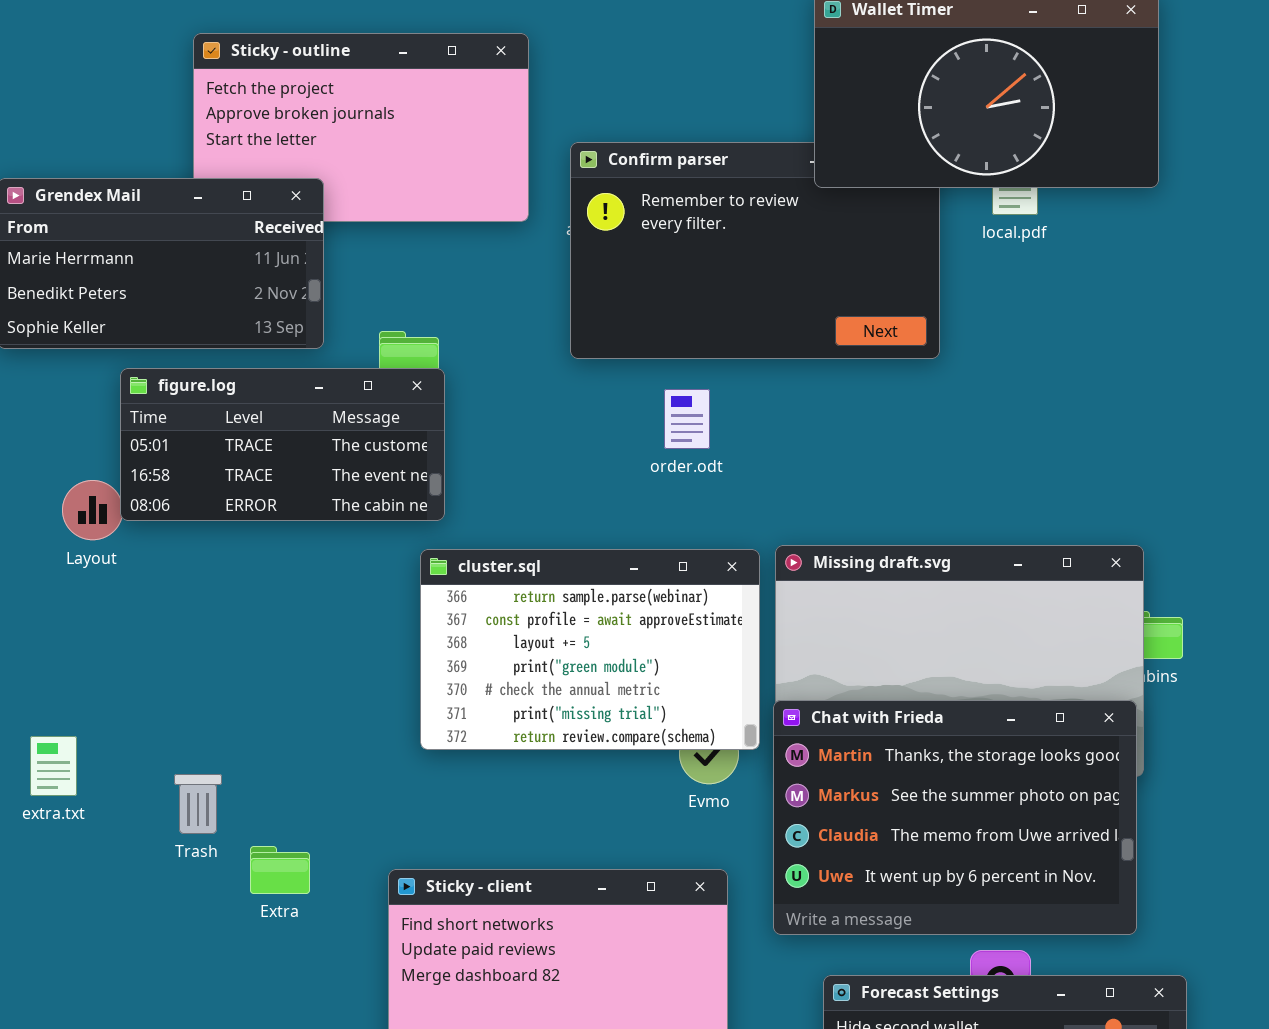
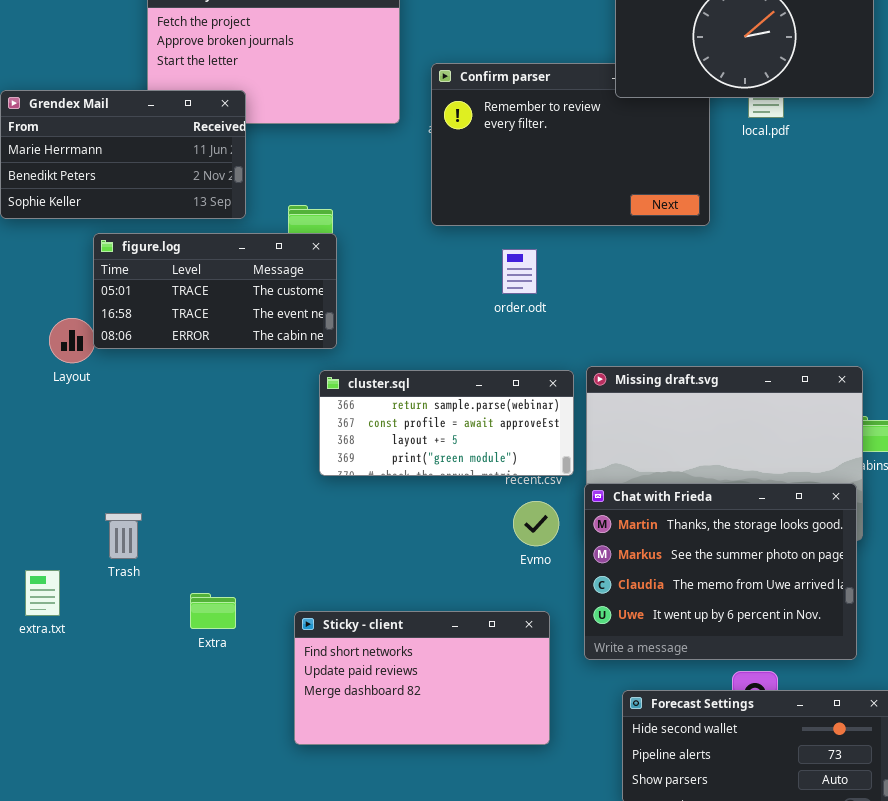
cluster.sql: [420,549,760,750] -> [319,370,574,476], resized
extra.txt: [30,736,77,796] -> [25,570,60,616], moved
Trash: [174,774,222,834] -> [105,513,142,559], moved

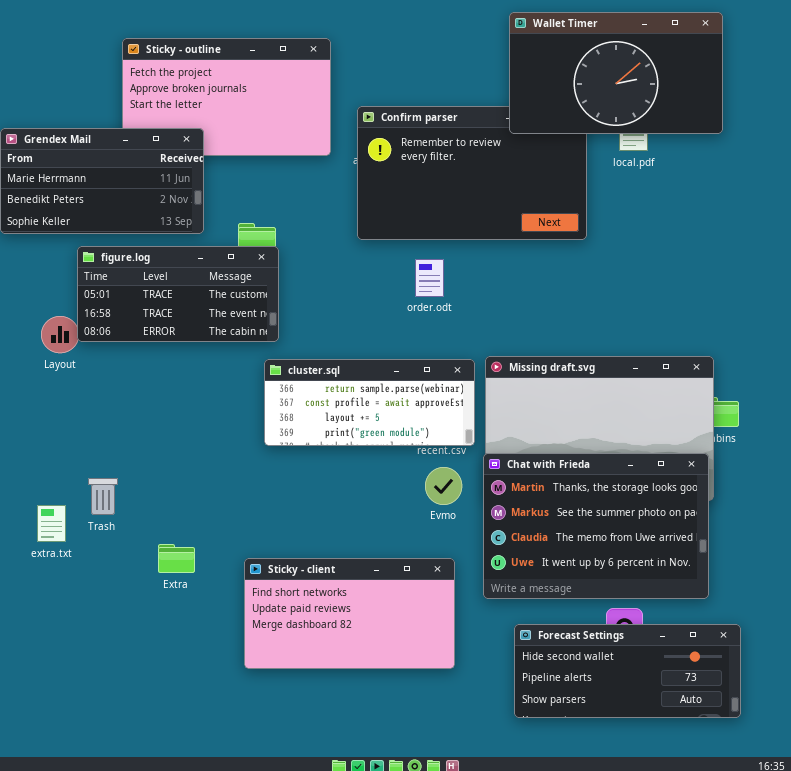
extra.txt: [25,570,60,616] -> [37,505,66,542], moved

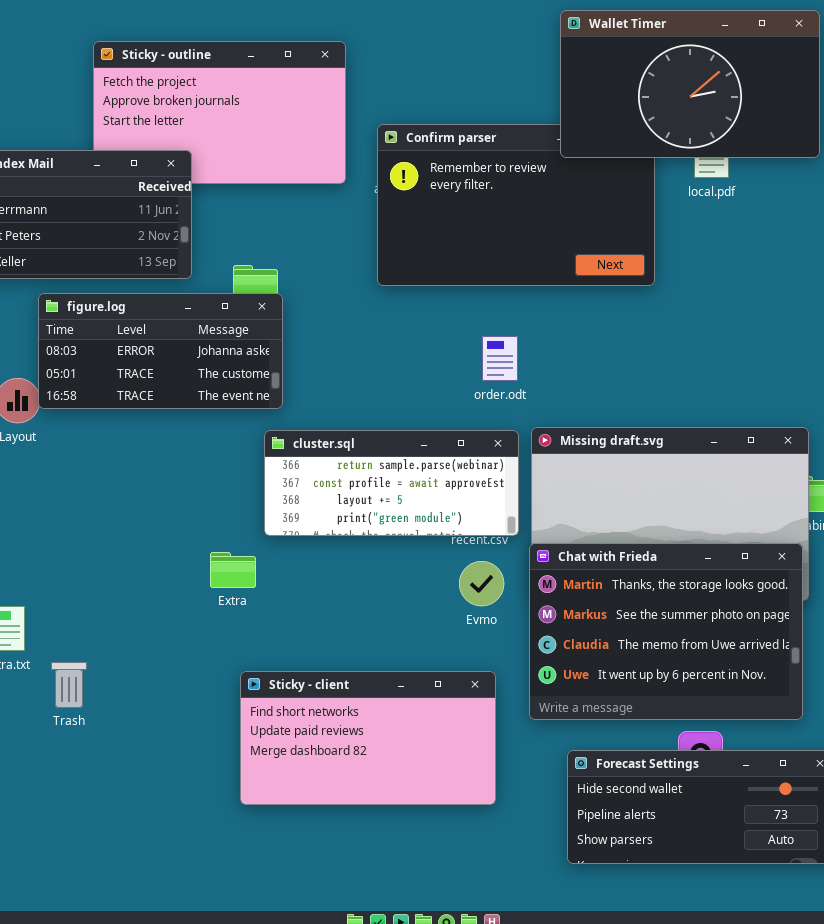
figure.log: [77,246,279,342] -> [38,293,283,409], scrolled up 1 row
order.odt: [415,259,444,297] -> [482,336,518,381], moved
Trash: [88,478,118,515] -> [51,662,87,708], moved
Extra: [158,544,195,573] -> [210,552,256,588], moved

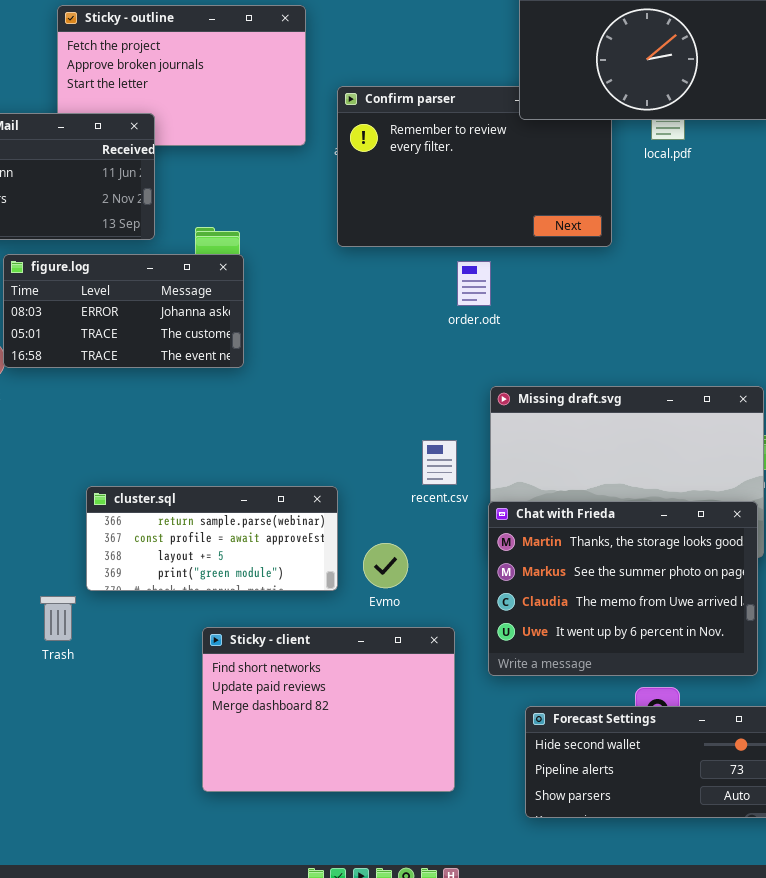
order.odt: [482,336,518,381] -> [457,261,491,306], moved
cluster.sql: [264,430,519,536] -> [86,486,338,591], moved
Evmo: [459,561,504,606] -> [363,543,408,588], moved
Trash: [51,662,87,708] -> [40,596,76,641], moved
Sticky - client: [240,671,496,805] -> [202,627,455,792], resized

